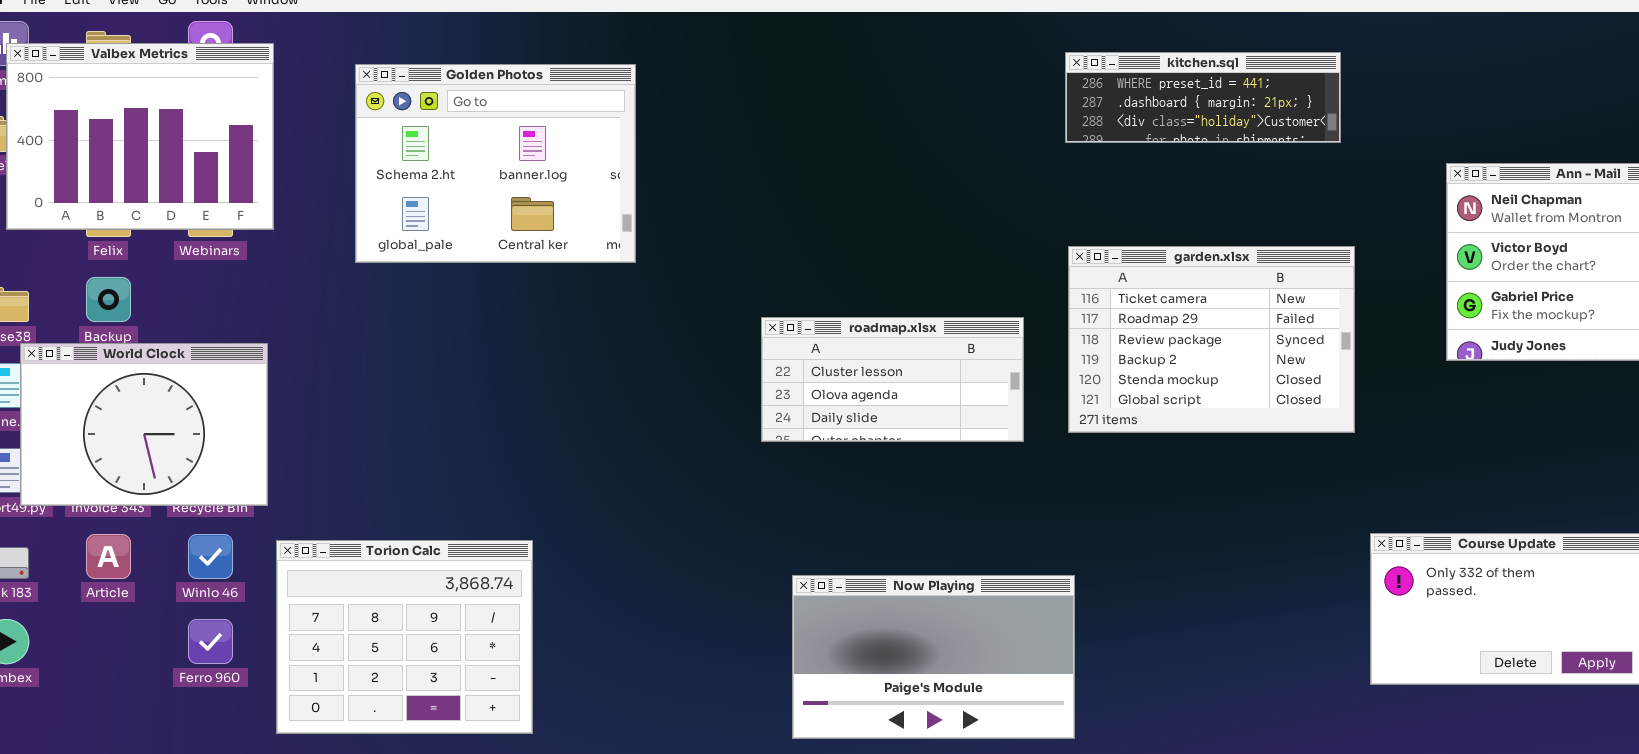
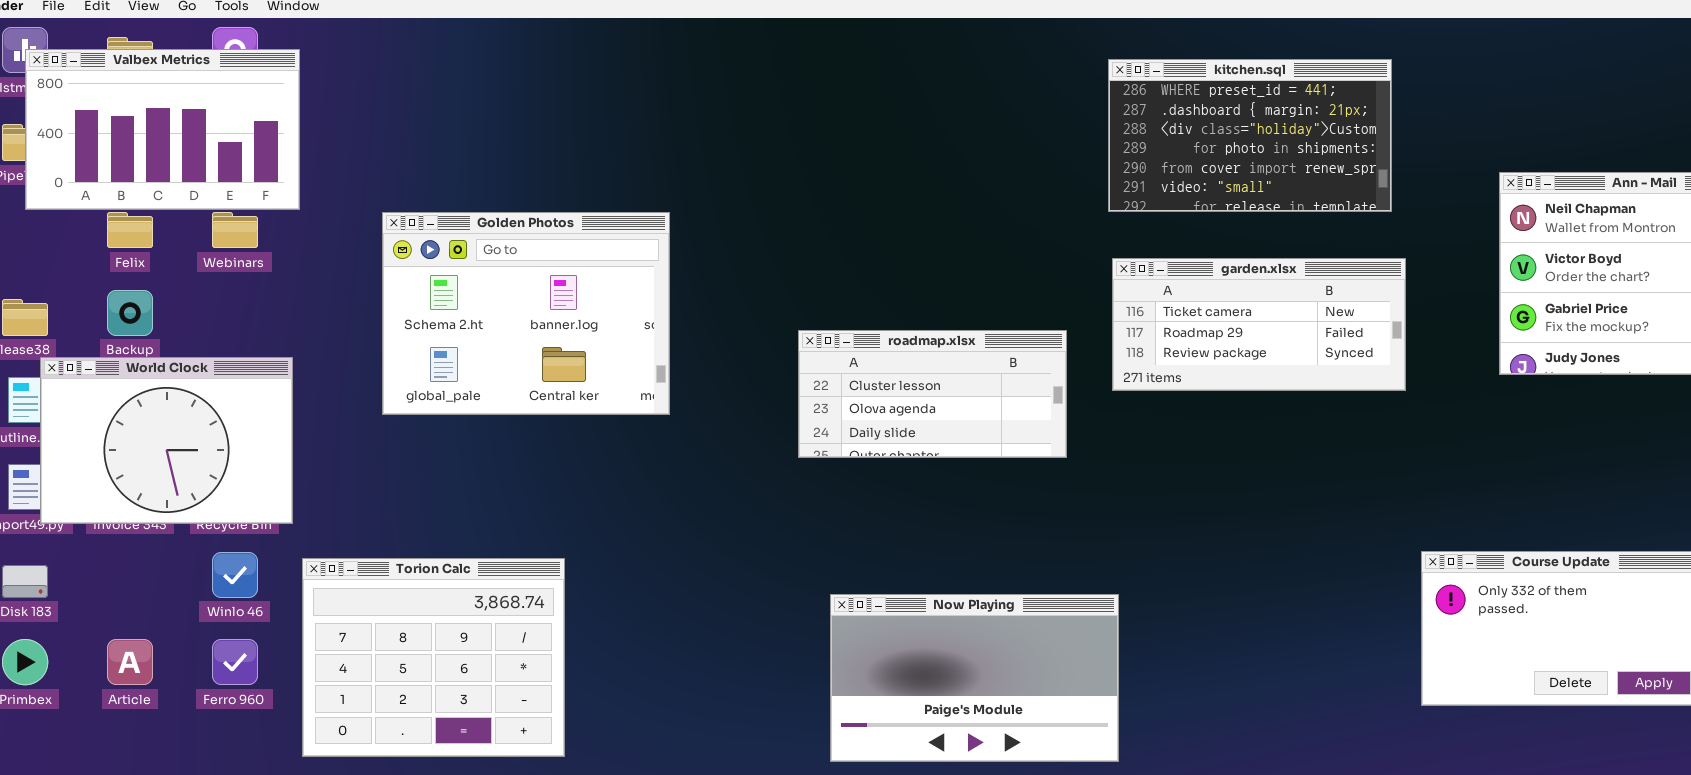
Valbex Metrics: [6,43,274,230] -> [25,49,300,210], resized
kitchen.sql: [1065,52,1341,143] -> [1108,59,1392,212], resized
Golden Photos: [355,64,636,263] -> [382,212,670,415], moved
garden.xlsx: [1068,246,1355,433] -> [1112,258,1406,391], resized
Article: [86,534,131,579] -> [107,639,153,685], moved

